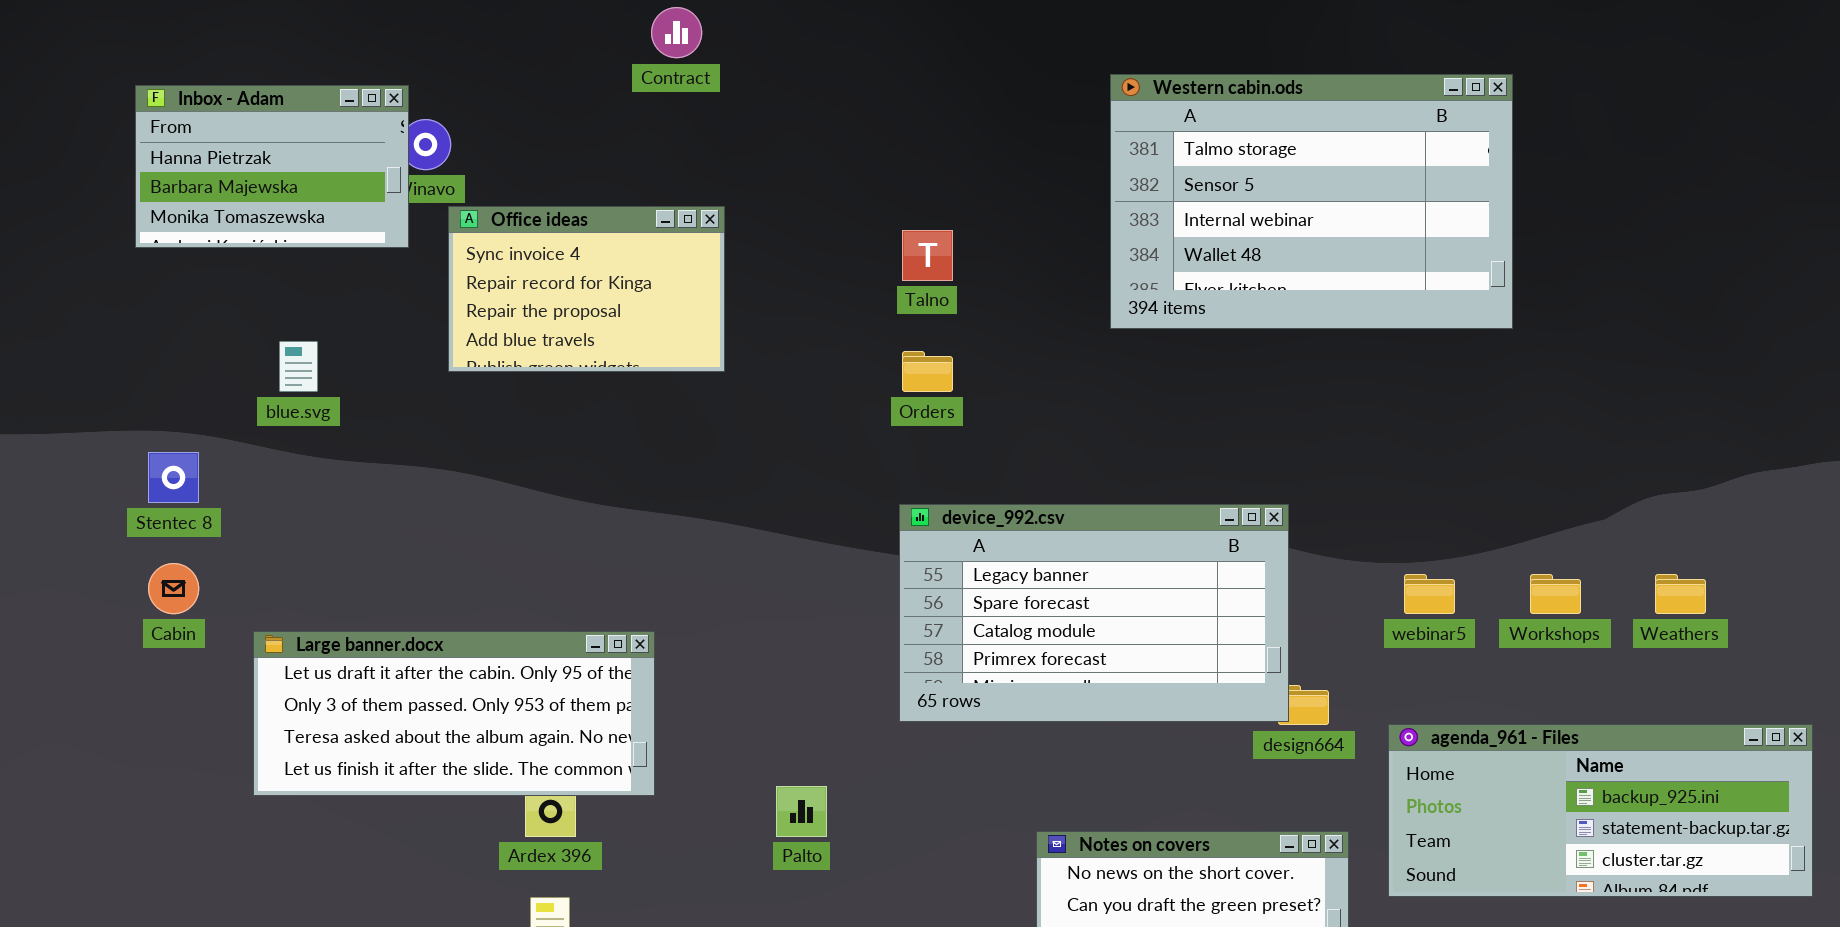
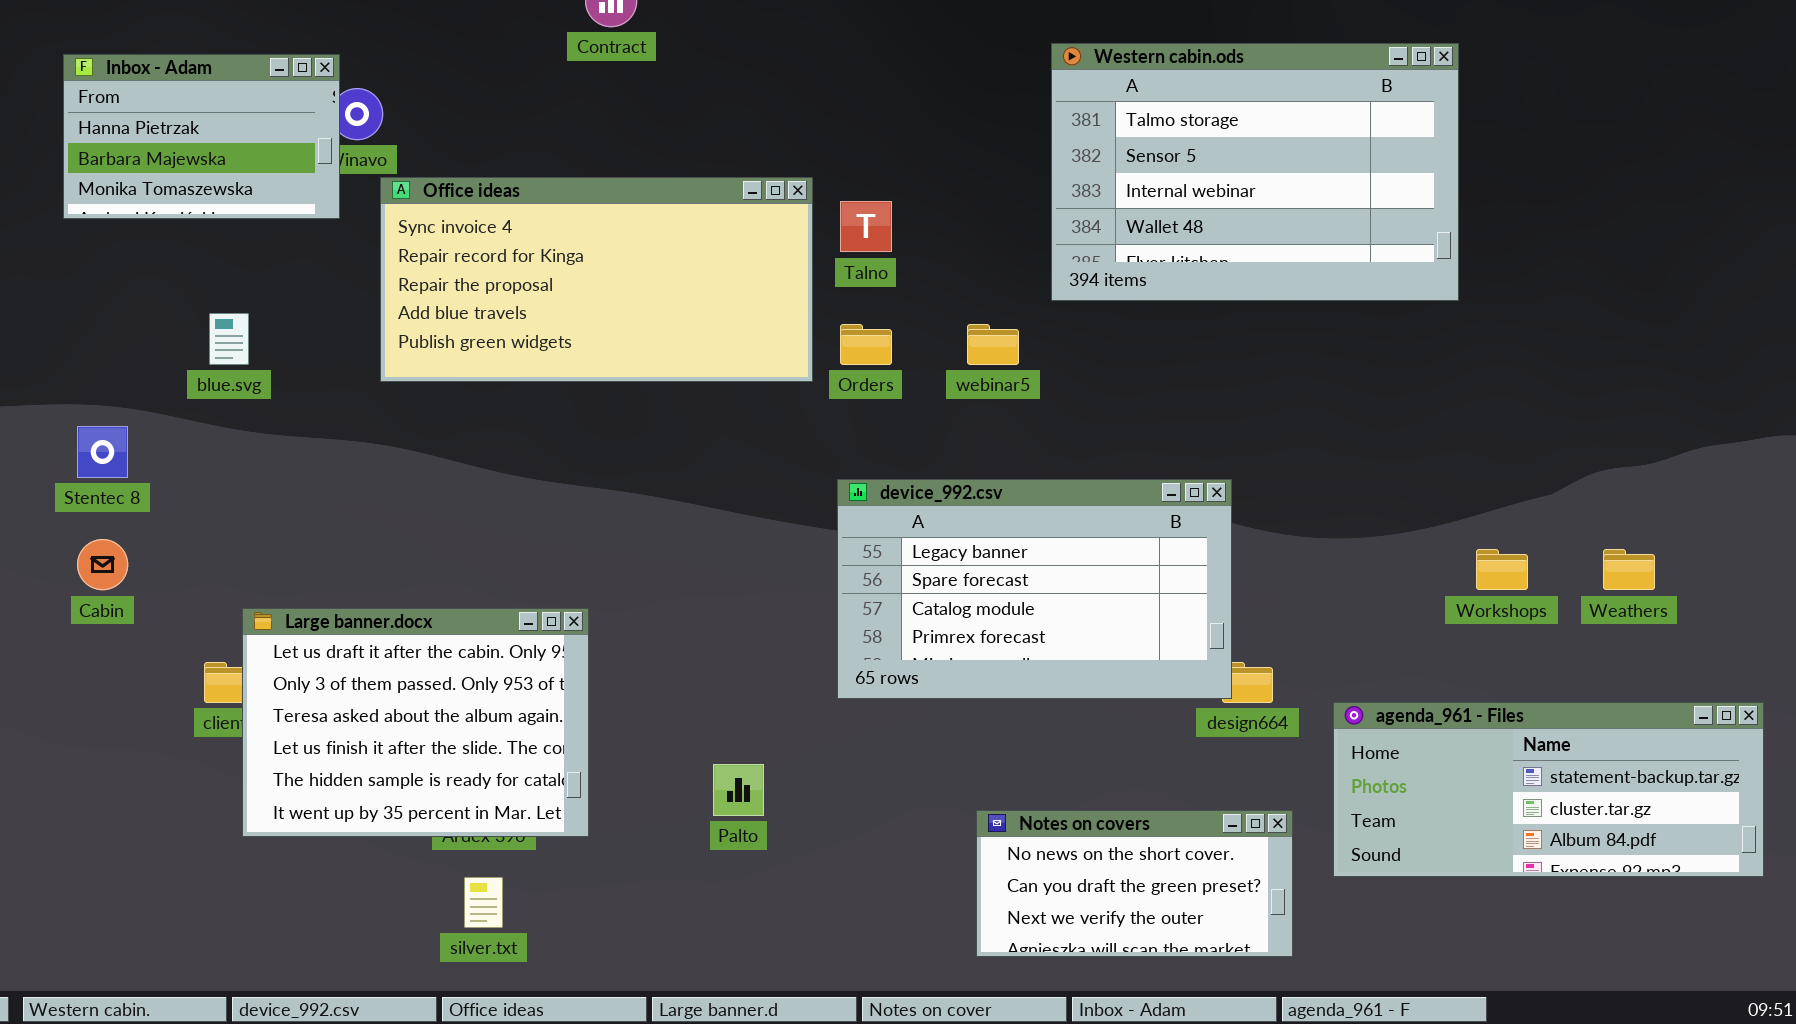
Office ideas: [448,206,725,372] -> [380,177,813,382], resized
webinar5: [1404,574,1455,614] -> [967,324,1019,365], moved
Large banner.docx: [253,631,655,796] -> [242,608,589,837], resized
agenda_961 - Files: [1388,724,1813,897] -> [1333,702,1764,877], scrolled down 1 row

